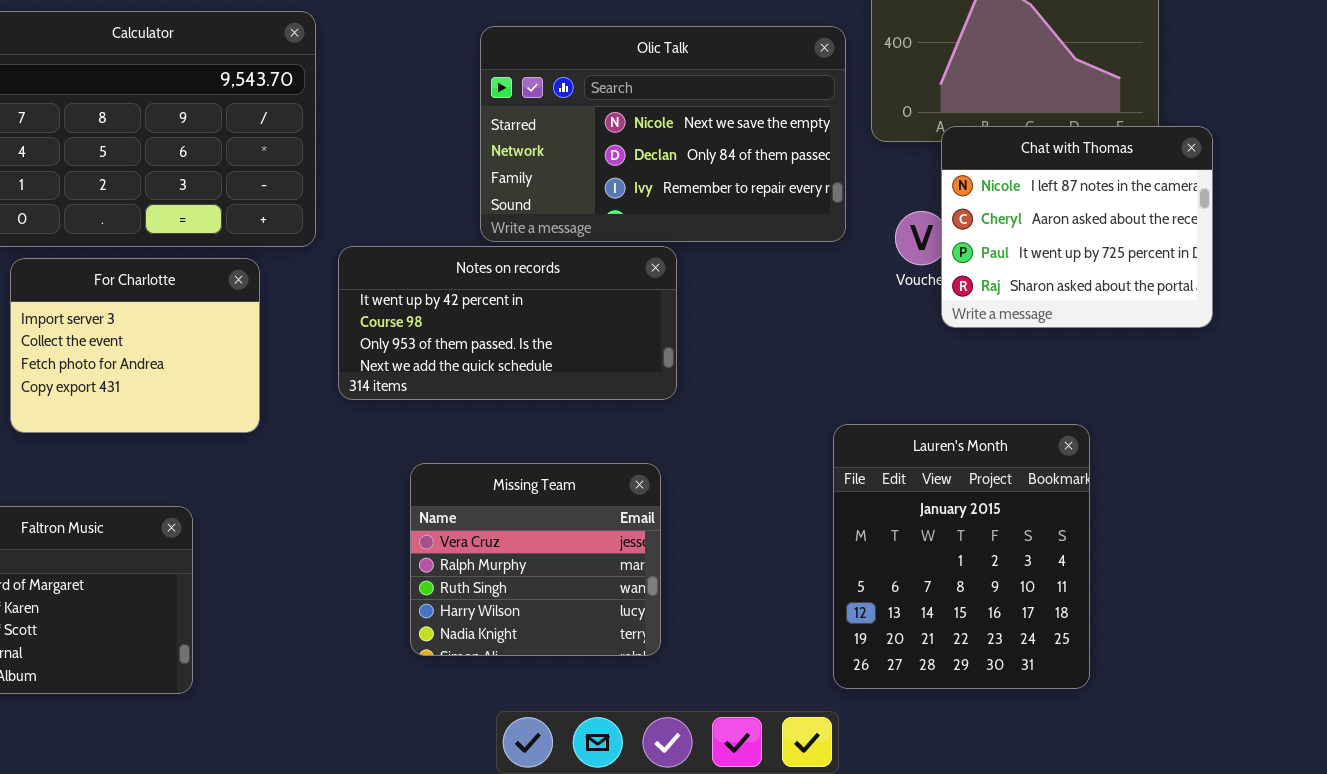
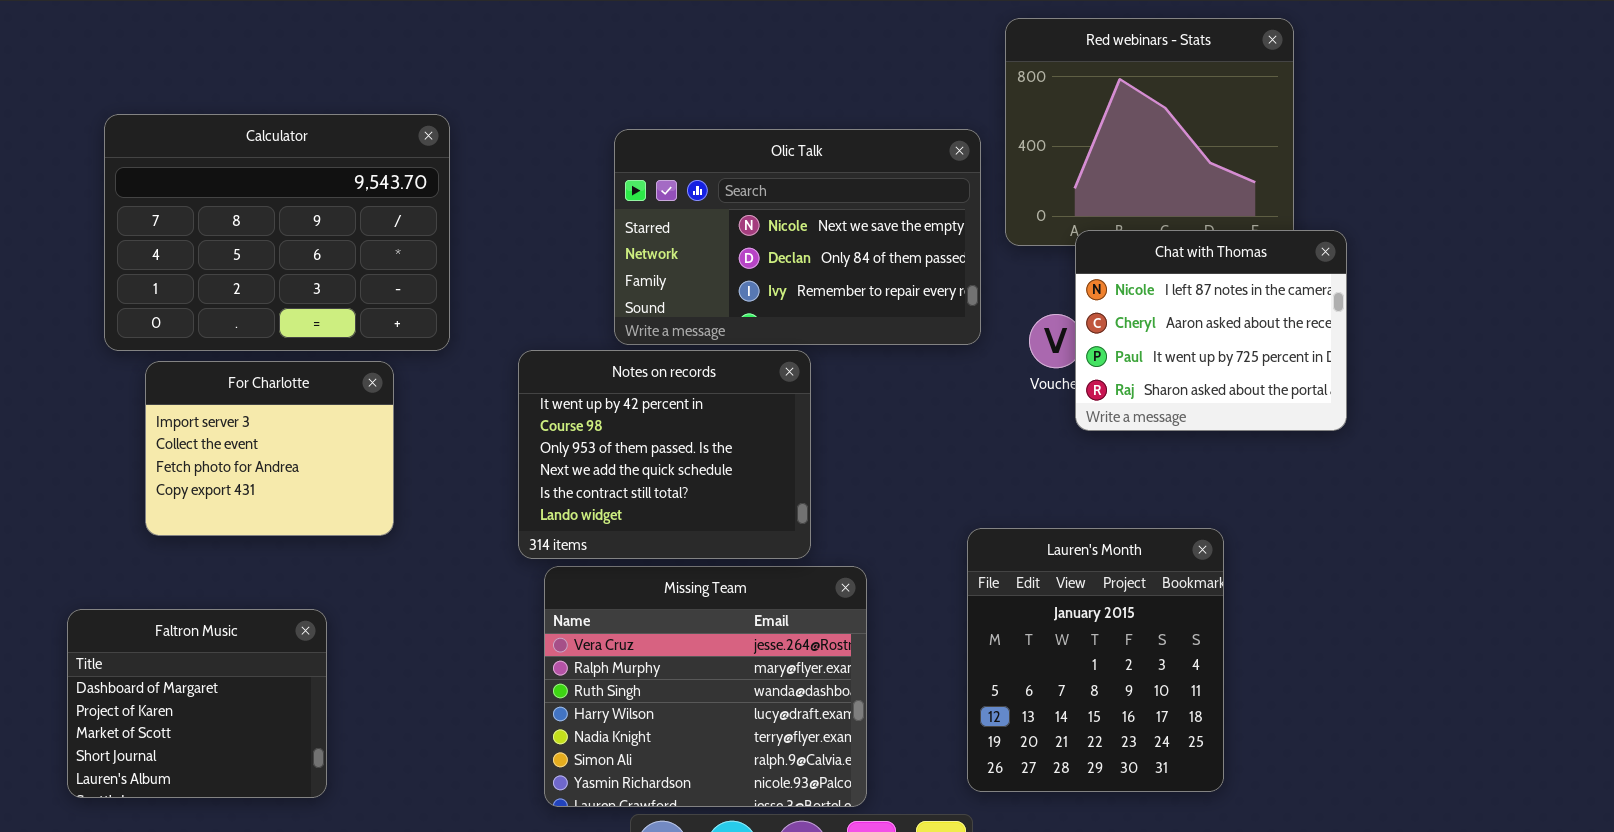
Notes on records: [338,246,677,400] -> [518,350,811,559], resized
Missing Team: [410,463,661,656] -> [544,566,867,807], resized

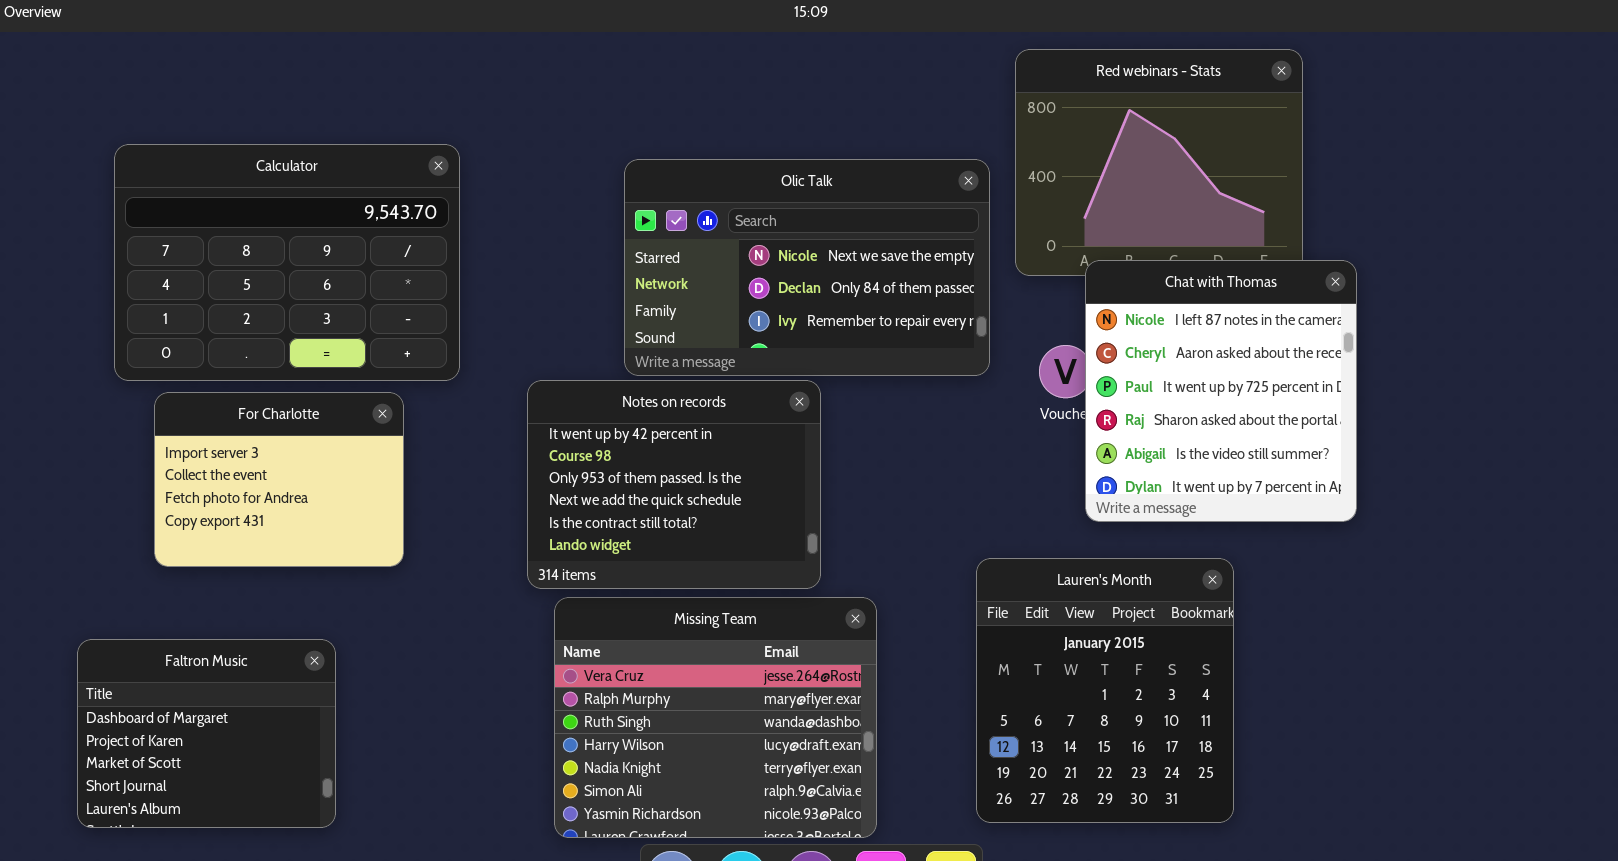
Chat with Thomas: [1075,230,1347,431] -> [1085,260,1357,522], resized

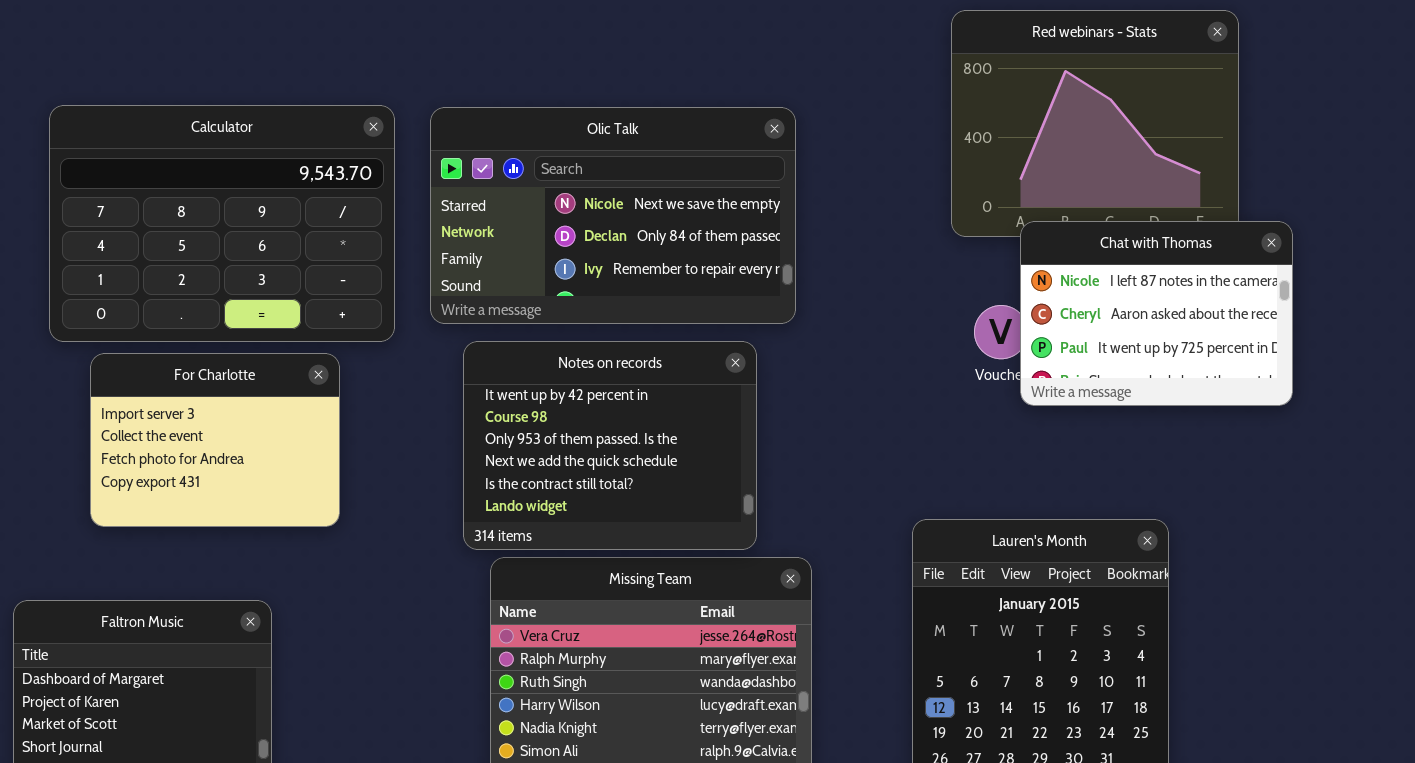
Olic Talk: [624,159,990,376] -> [430,107,796,324], moved
Chat with Thomas: [1085,260,1357,522] -> [1020,221,1293,406], resized

